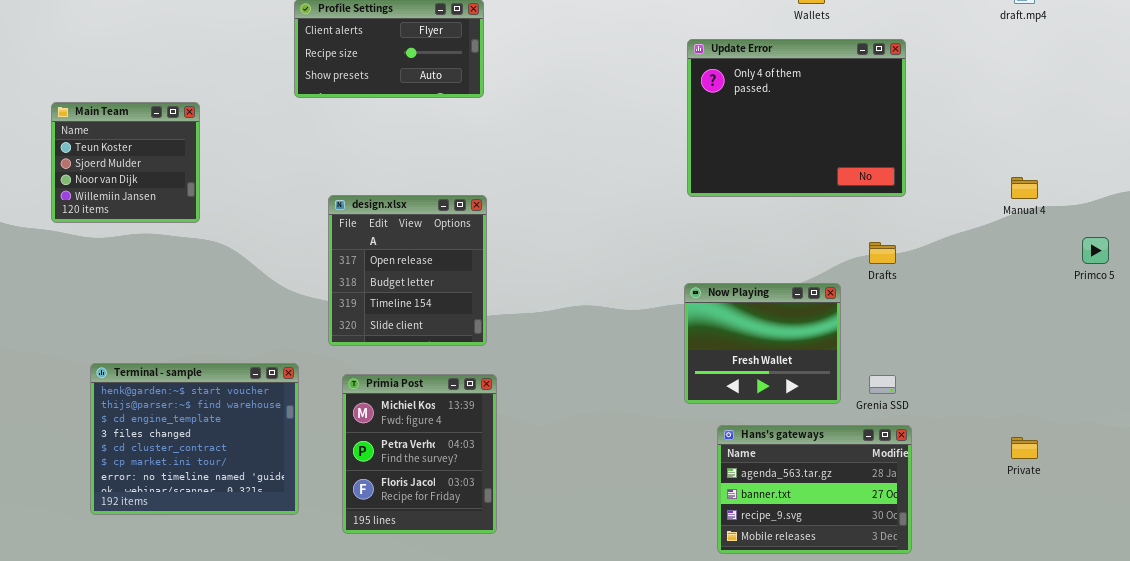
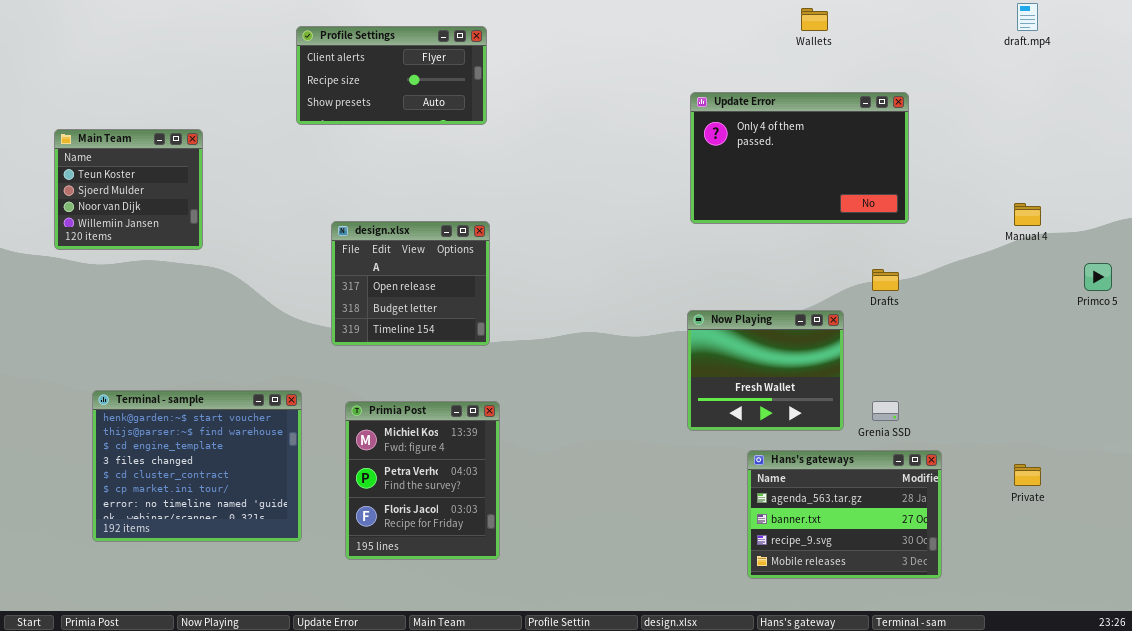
Update Error: [687,39,906,197] -> [690,92,909,224], resized
design.xlsx: [328,195,487,346] -> [331,221,490,346], resized
Hans's gateways: [717,425,912,554] -> [747,450,942,579], moved

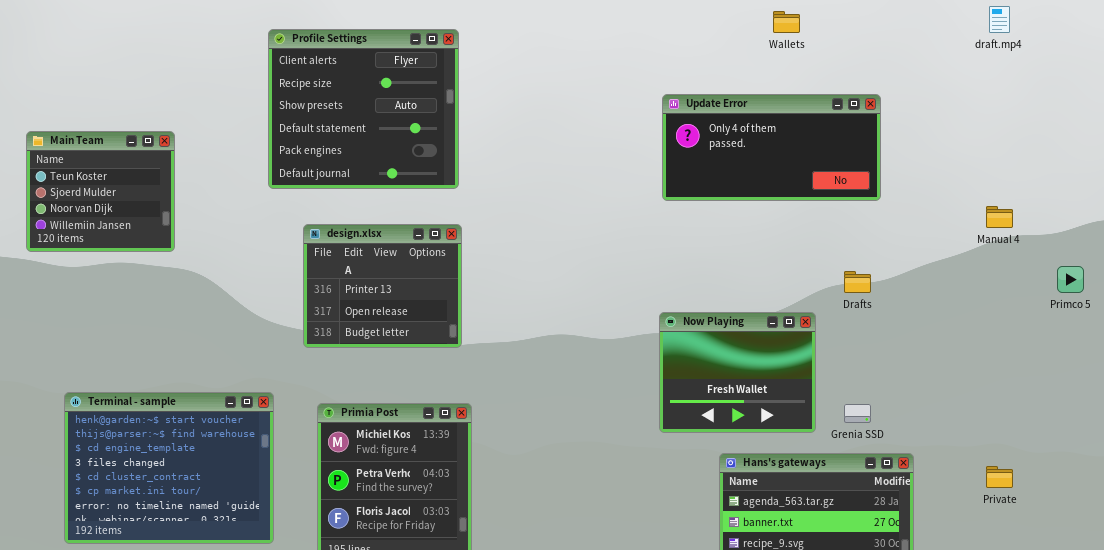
Profile Settings: [296,26,487,125] -> [268,29,459,189], resized
Update Error: [690,92,909,224] -> [662,94,881,201], resized
design.xlsx: [331,221,490,346] -> [303,224,462,348], scrolled up 1 row

